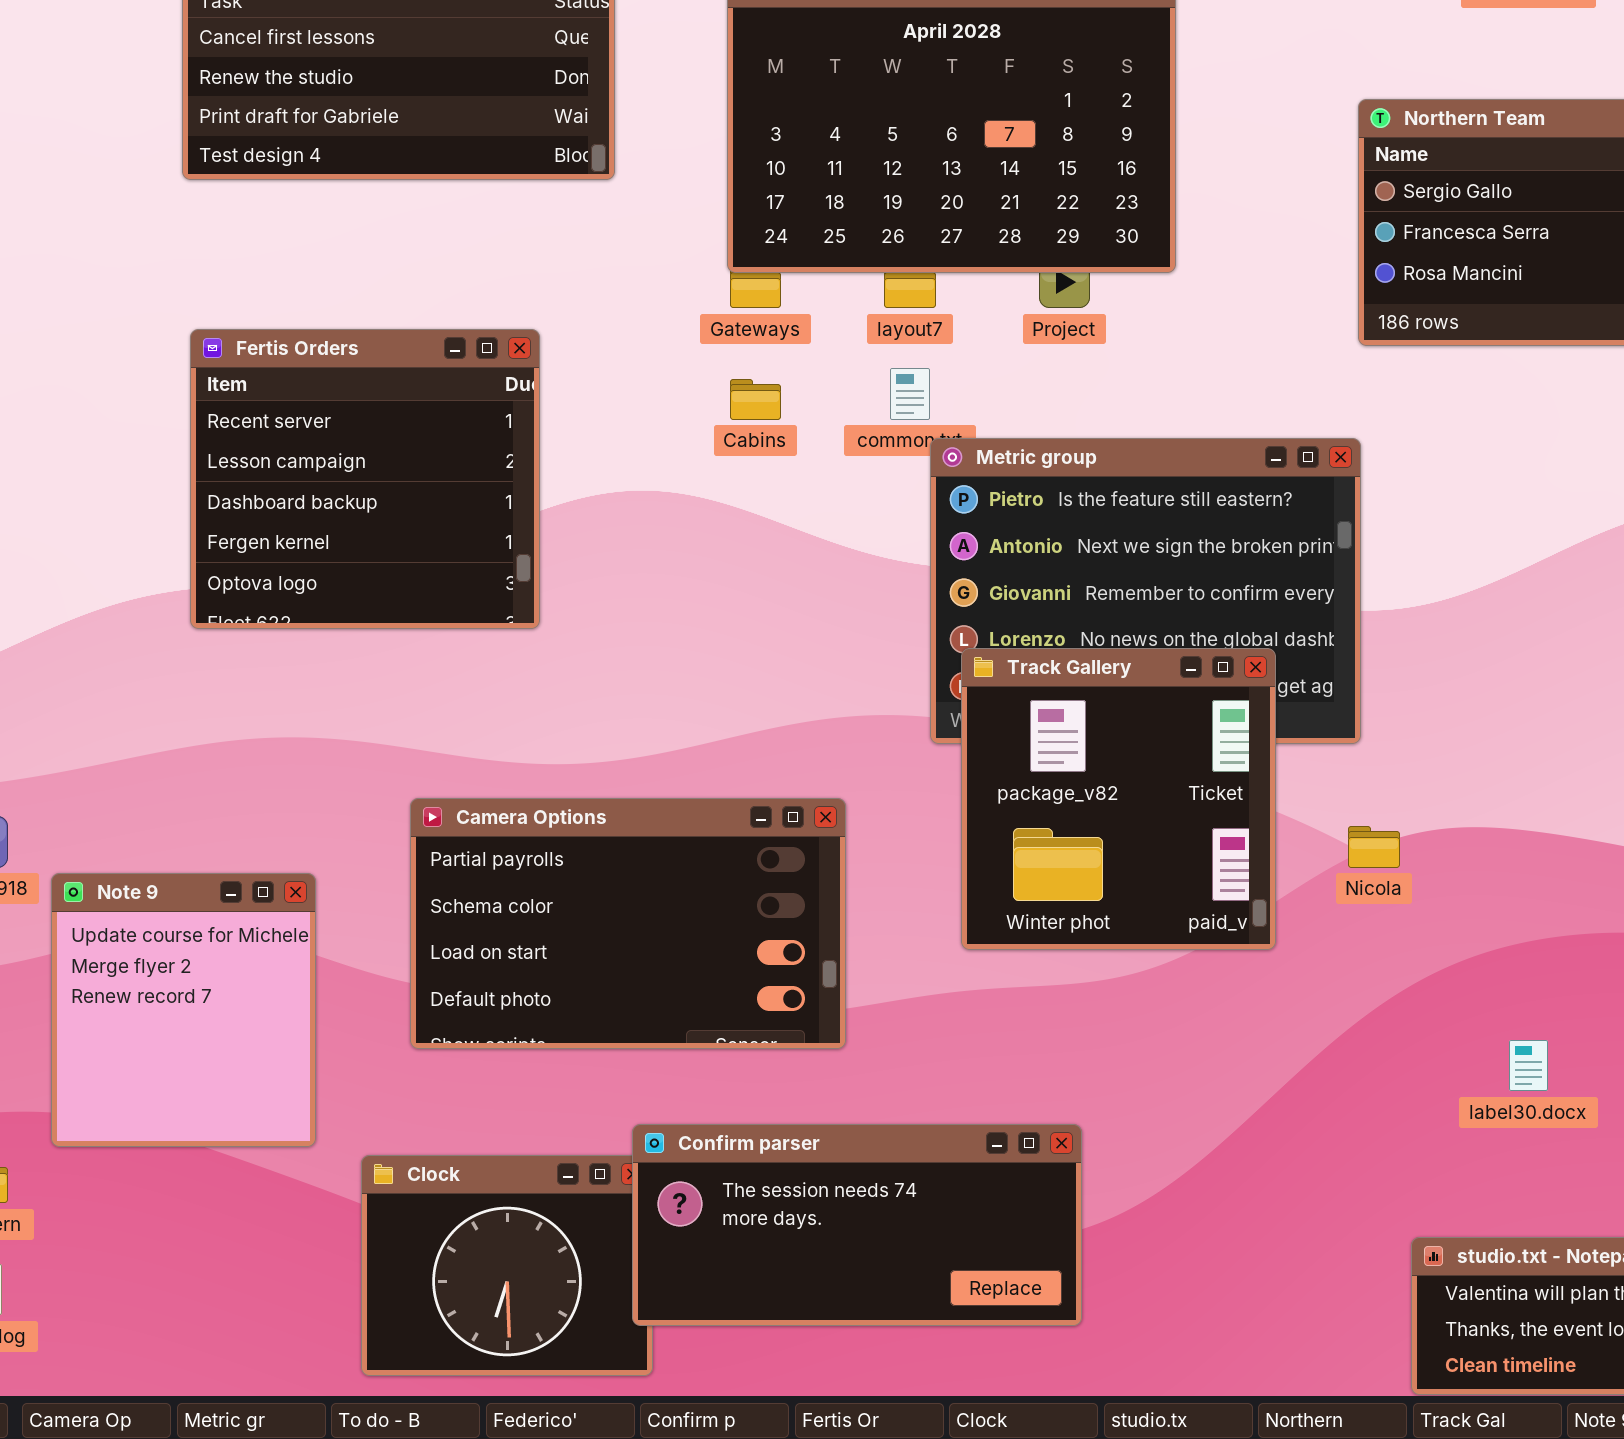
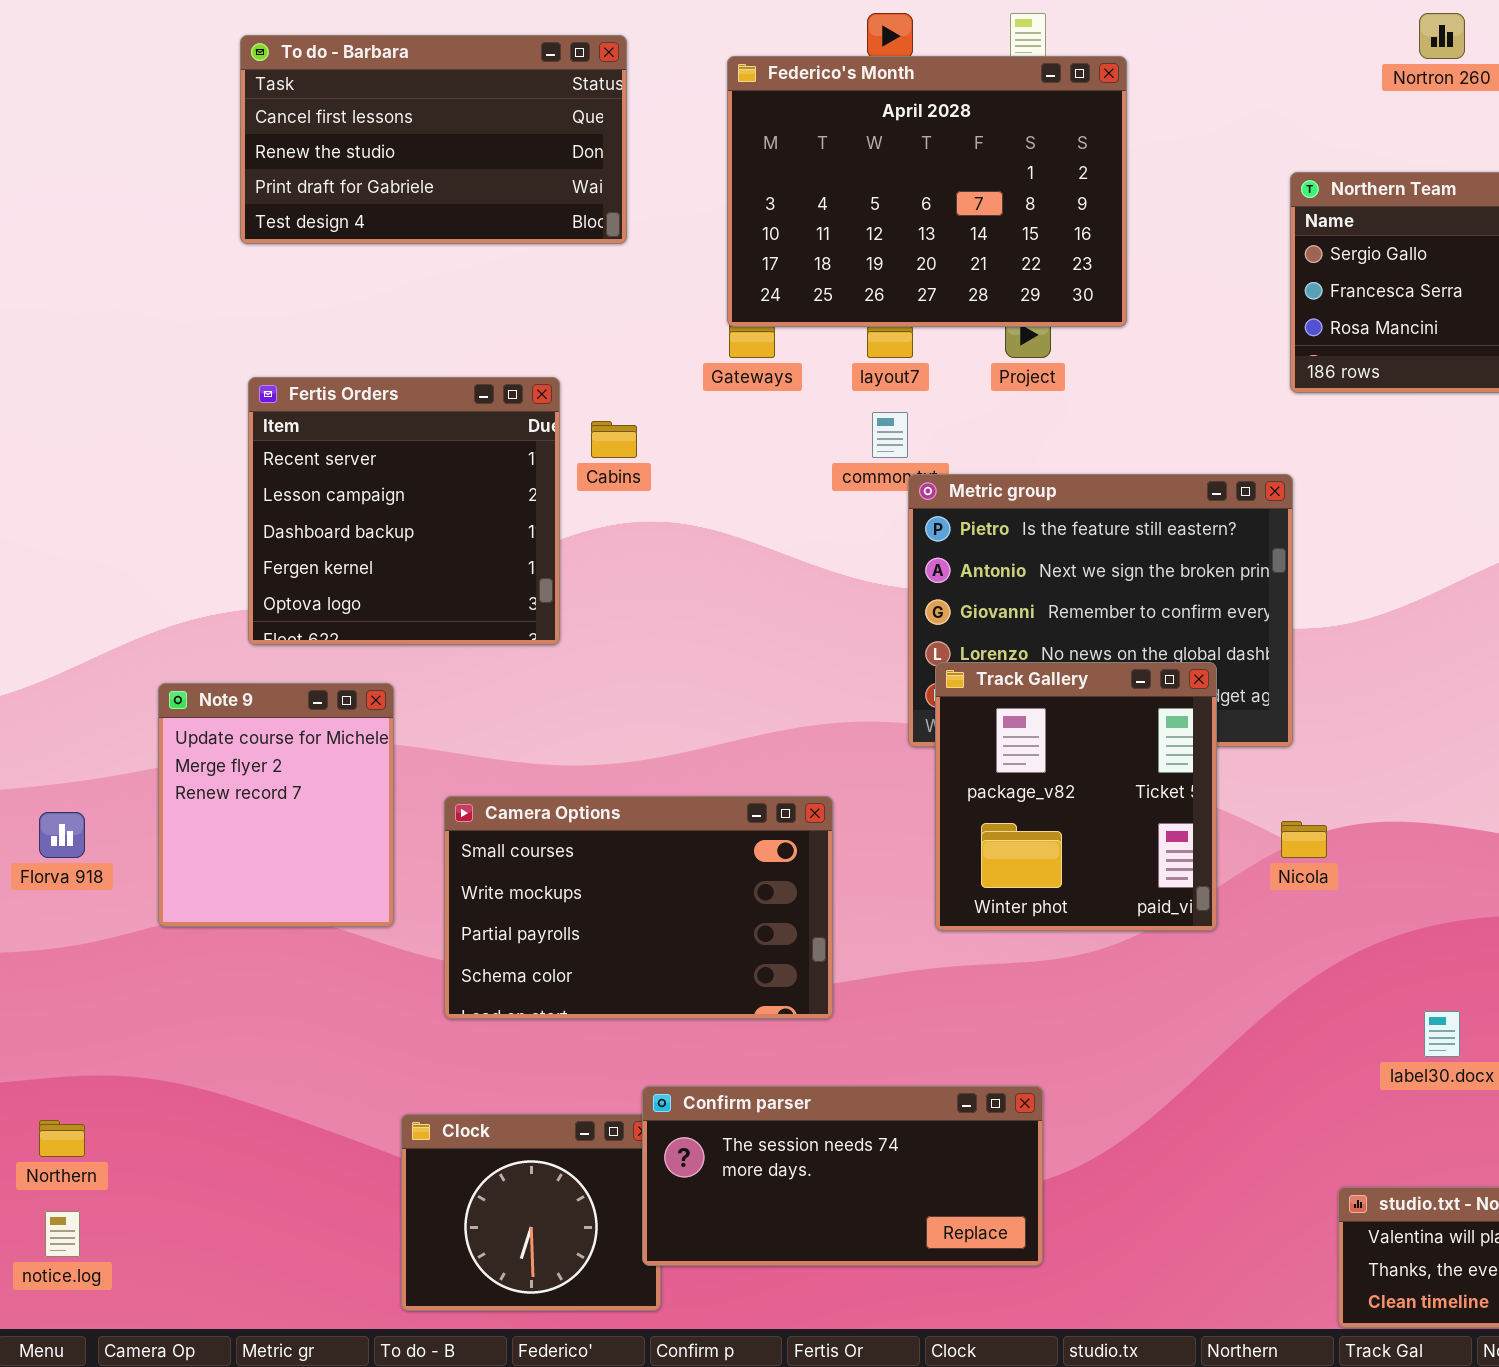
Cabins: [730,379,781,420] -> [591,421,637,458], moved
Camera Options: [410,798,846,1049] -> [444,796,833,1019], scrolled up 2 rows
Note 9: [51,873,316,1147] -> [158,683,394,927], moved

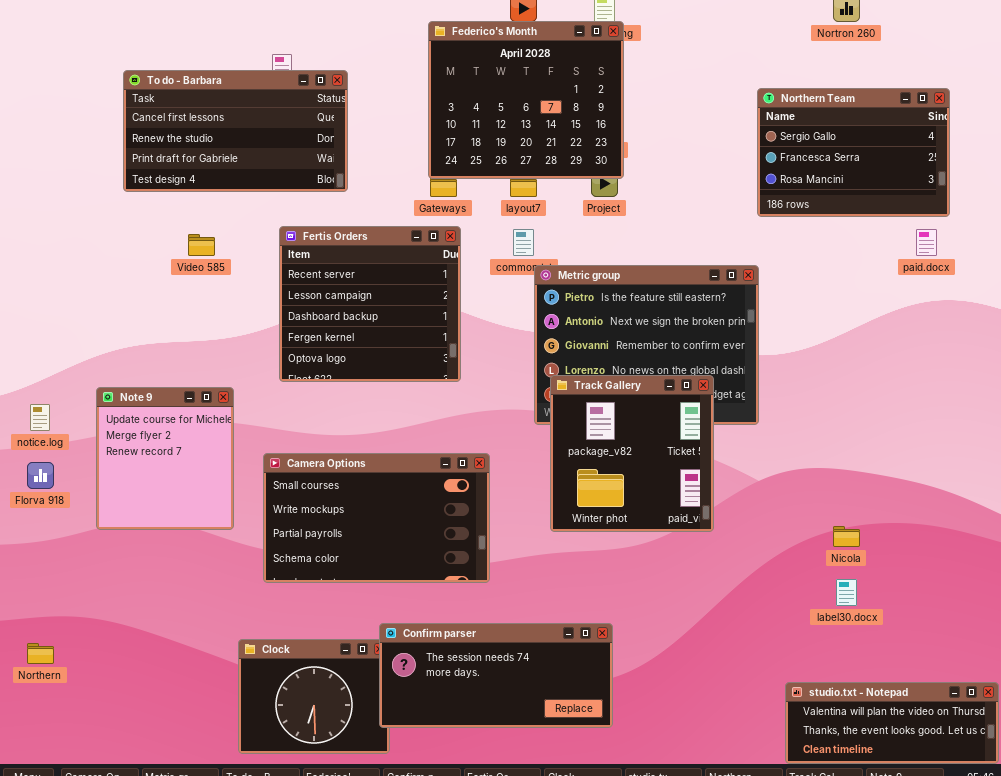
To do - Barbara: [240,35,627,244] -> [123,70,348,192], moved
Federico's Month: [727,56,1127,327] -> [428,21,624,179], resized
Fertis Orders: [248,377,560,645] -> [279,226,461,382], moved
Nicola: [1281,821,1327,858] -> [833,526,860,547], moved
notice.log: [45,1211,80,1257] -> [30,404,50,431], moved

